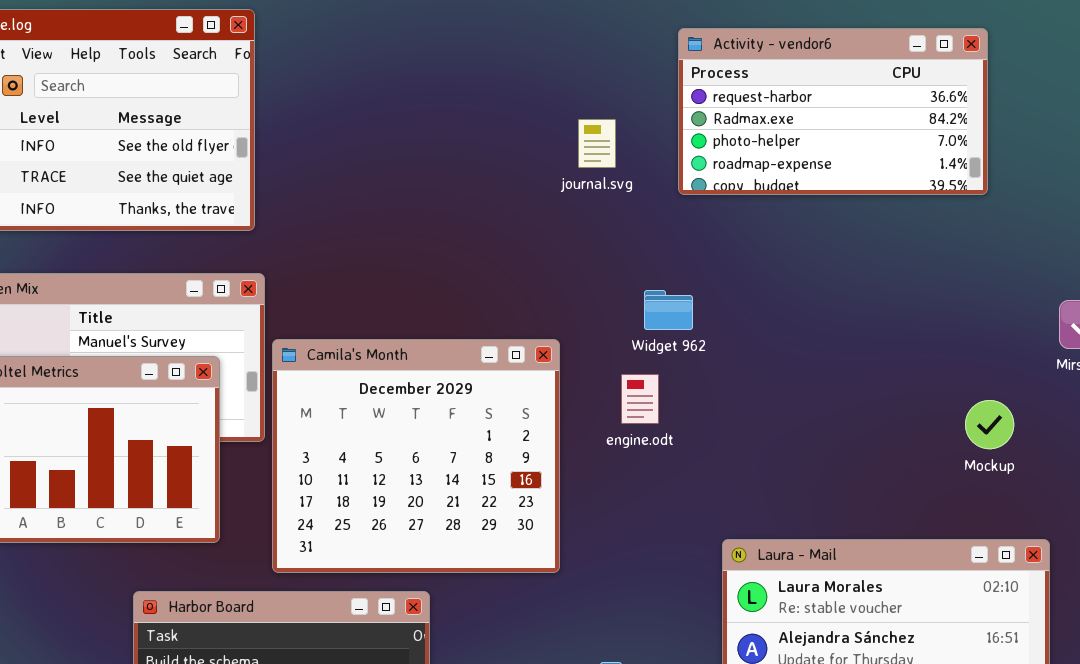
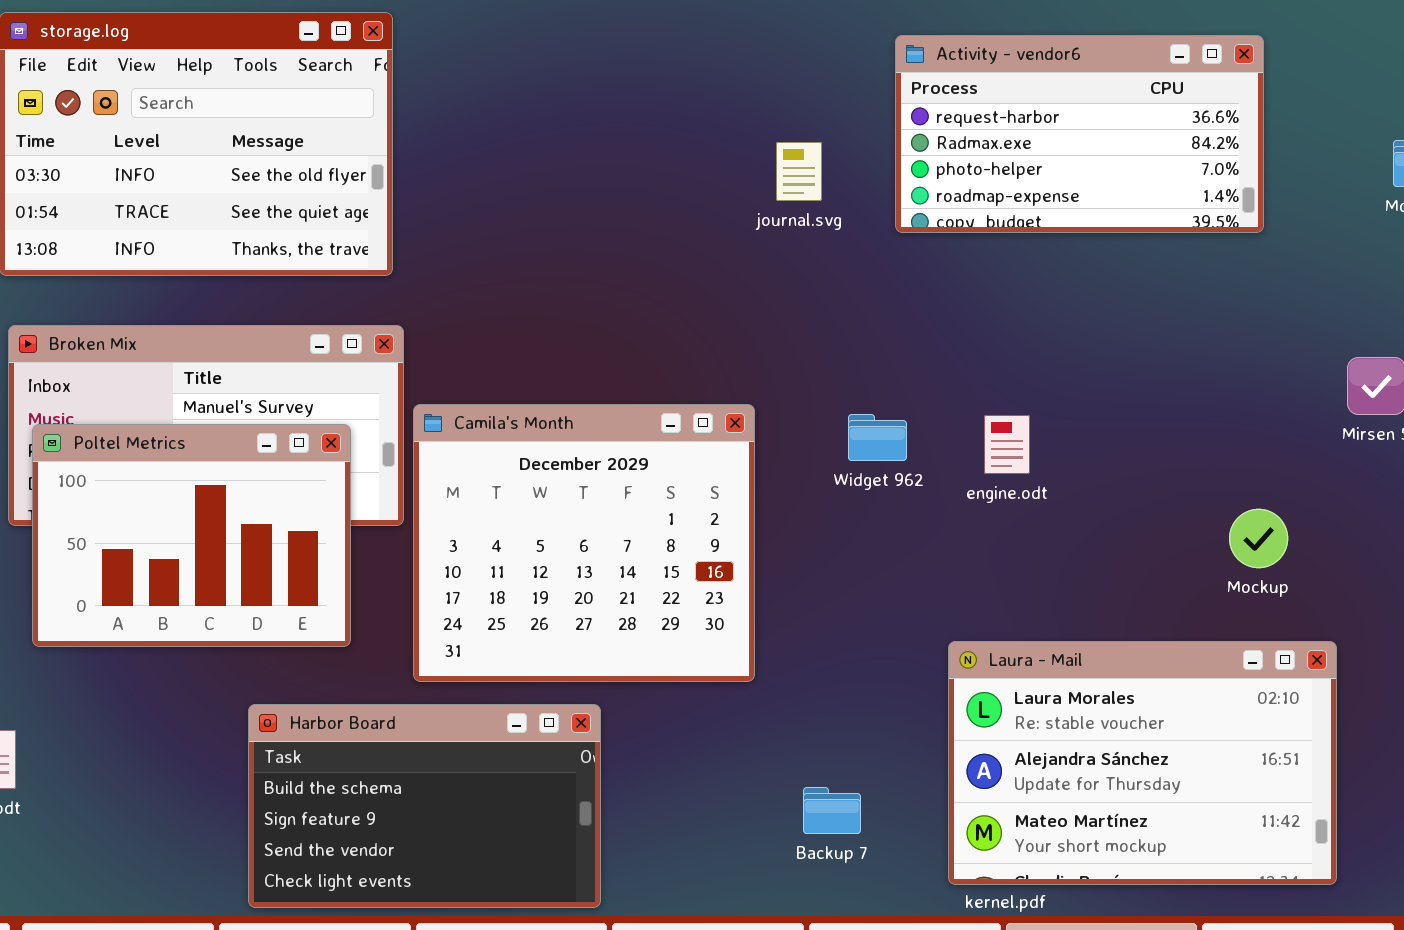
Widget 962: [644,290,693,330] -> [848,414,907,461], moved
engine.odt: [621,374,659,424] -> [984,415,1030,474], moved
Mockup: [965,400,1014,449] -> [1229,509,1288,568], moved

